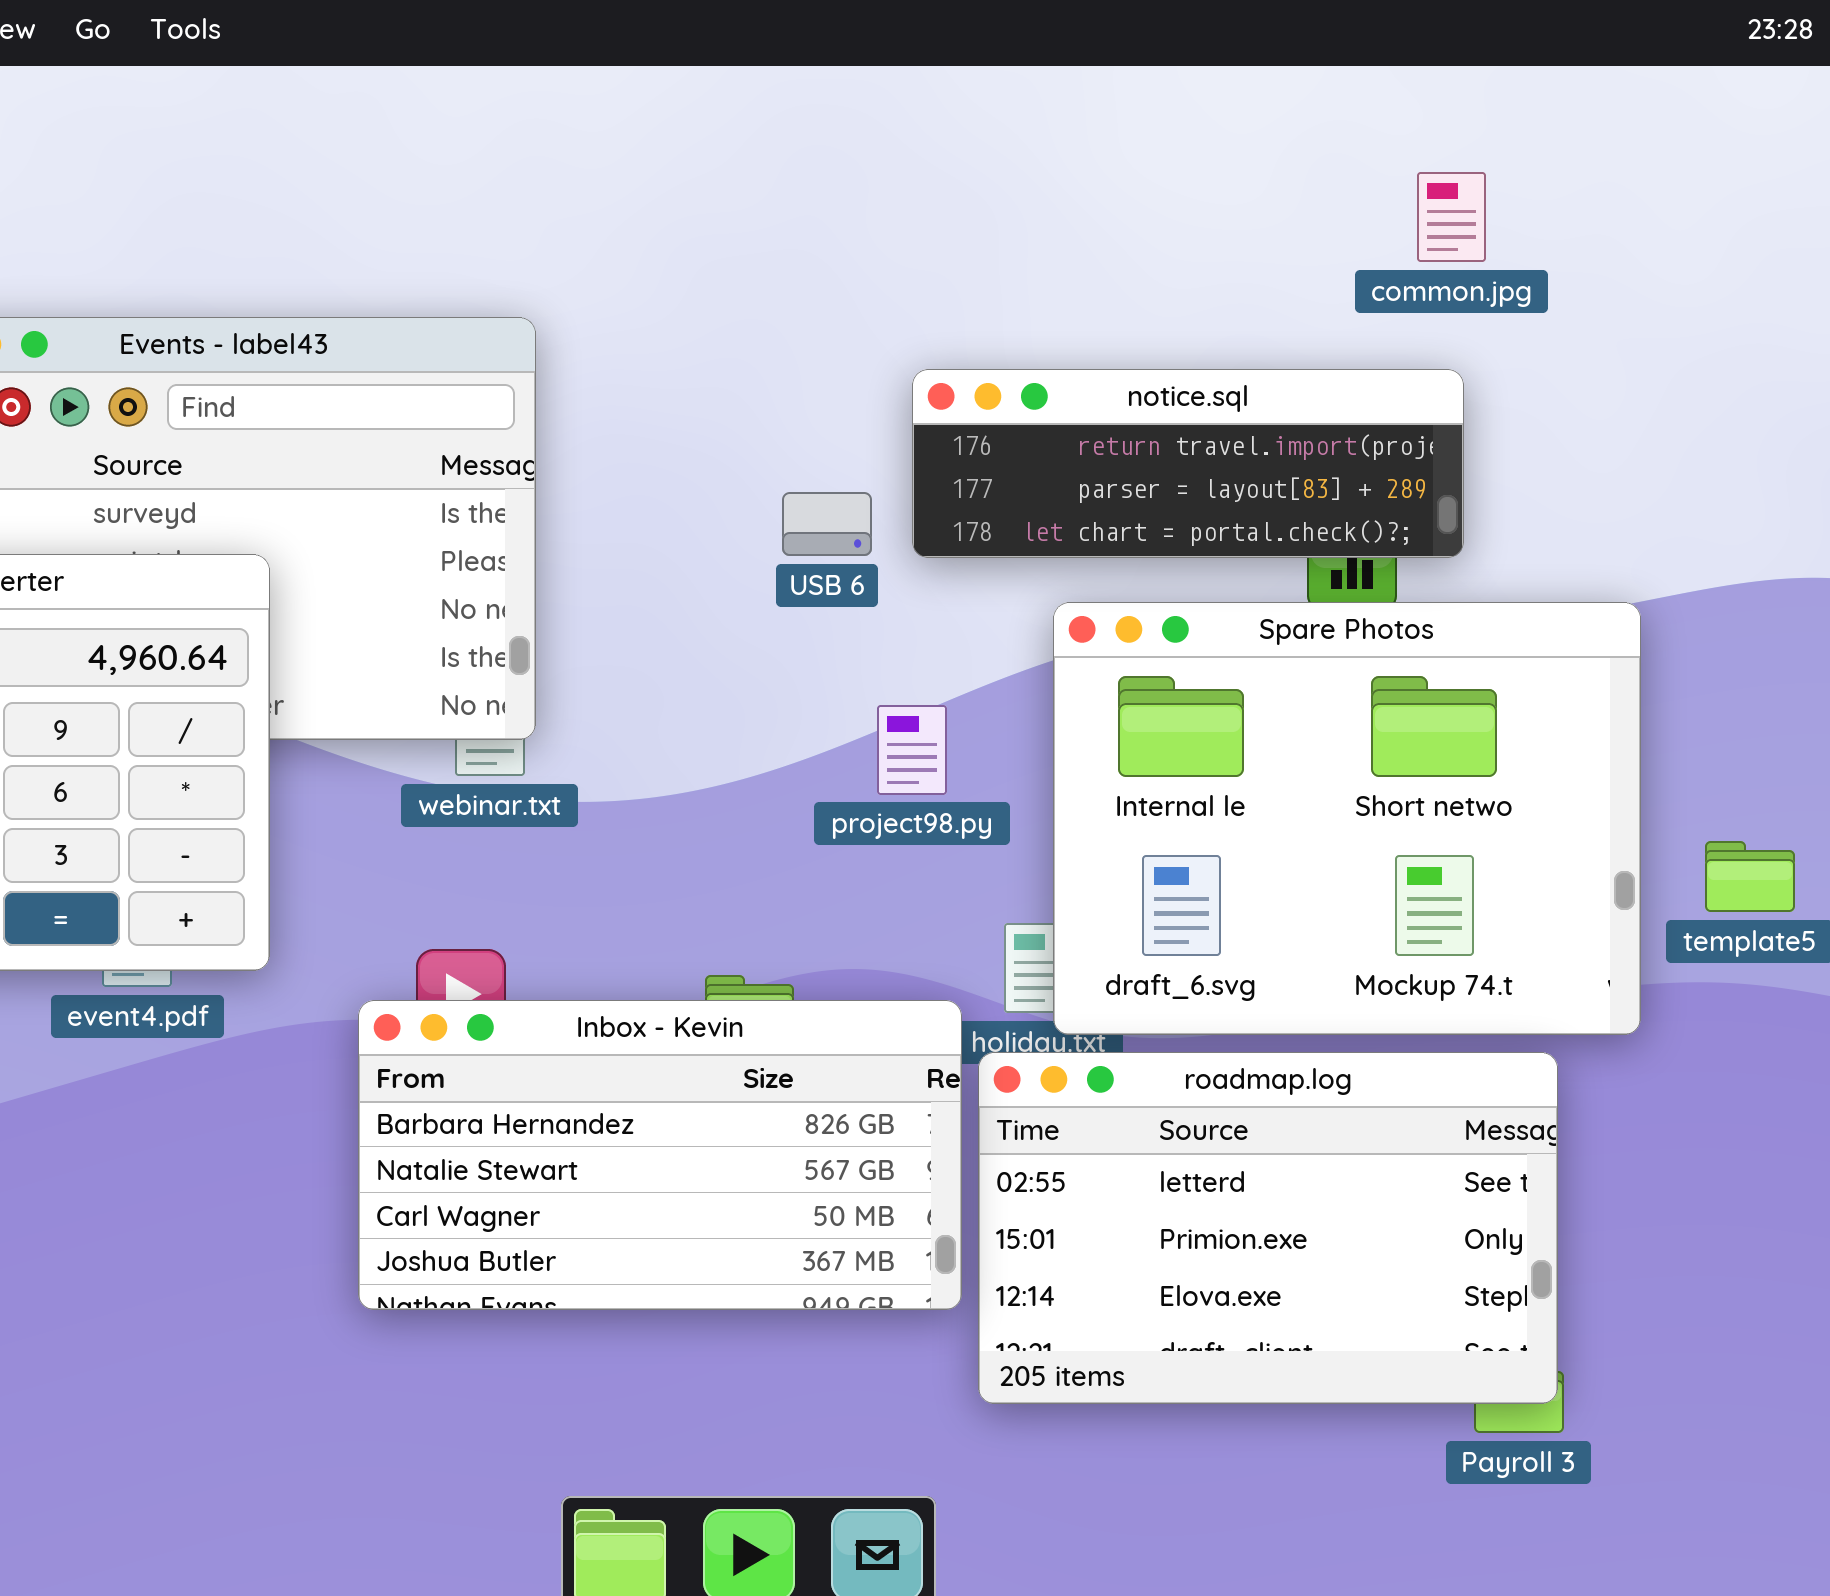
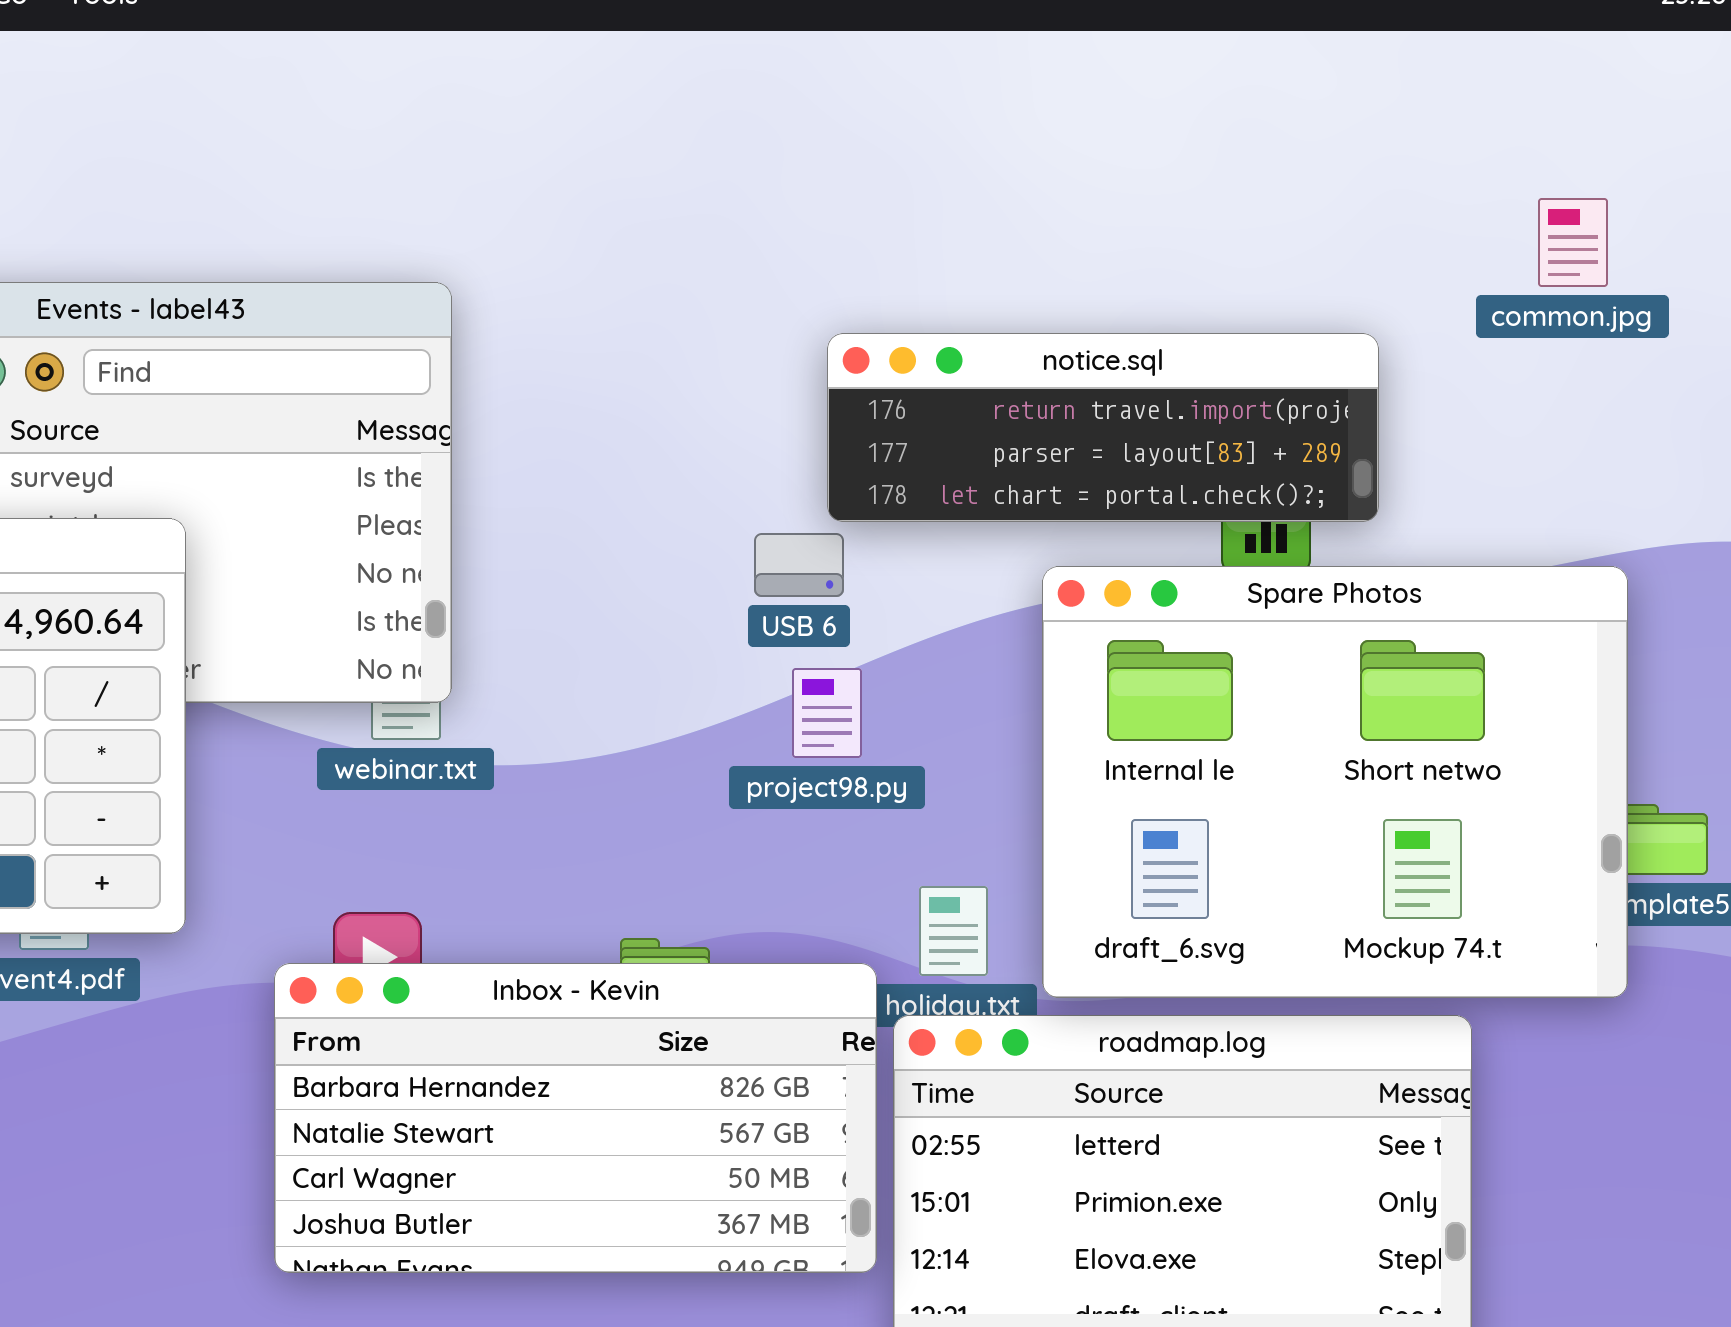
common.jpg: [1417,172,1486,262] -> [1538,198,1608,287], moved
USB 6: [782,492,872,556] -> [754,533,844,597], moved
Spare Photos: [1053,602,1641,1035] -> [1042,566,1628,998], moved

